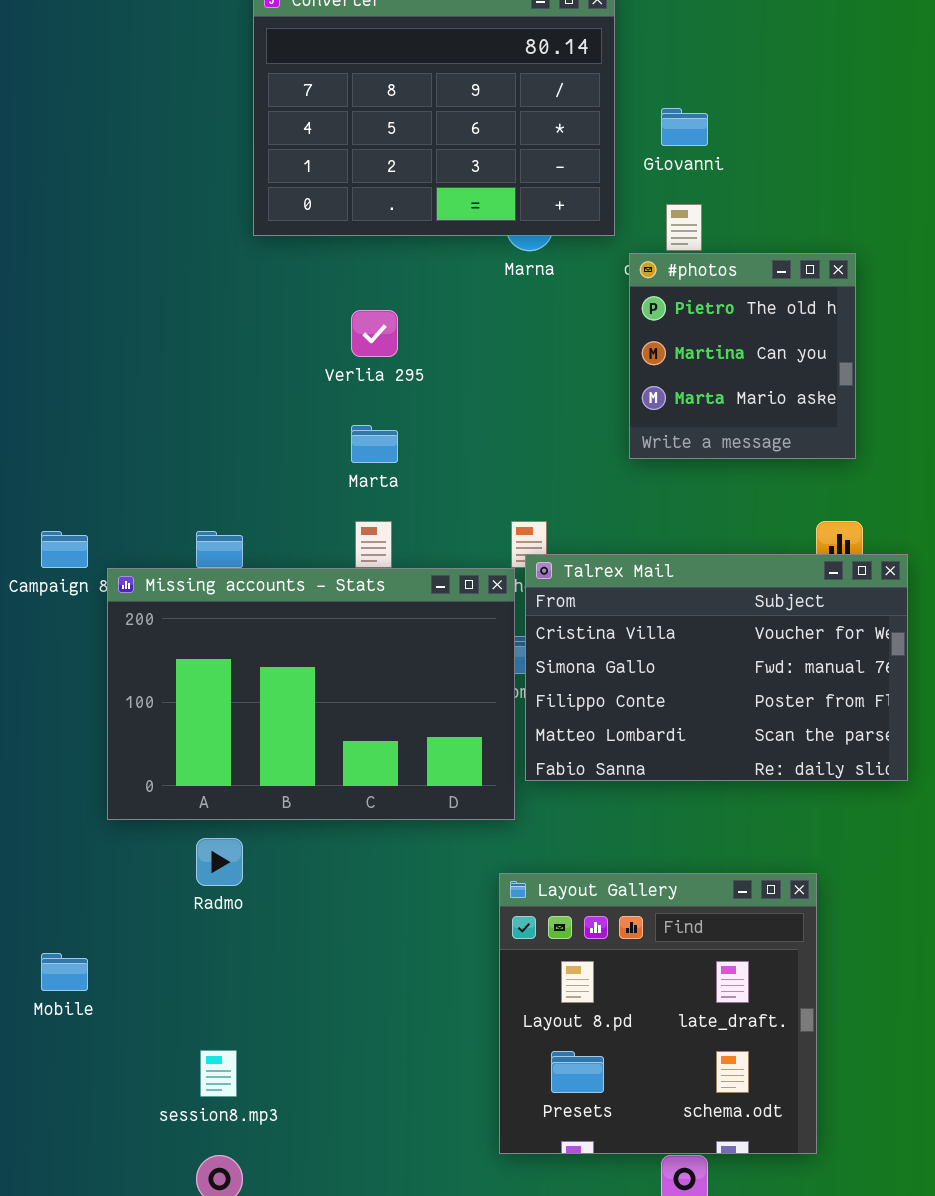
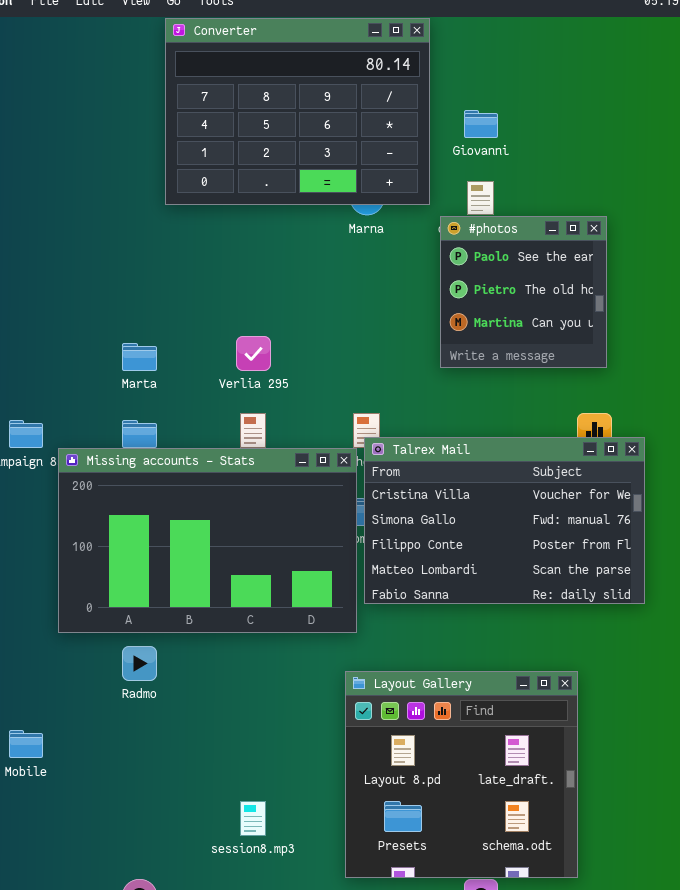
#photos: [629,253,856,459] -> [440,216,607,368], scrolled up 1 row
Verlia 295: [351,310,398,357] -> [236,336,271,371], moved
Marta: [351,425,398,463] -> [122,343,157,371], moved
session8.mp3: [200,1050,237,1097] -> [240,801,266,836], moved

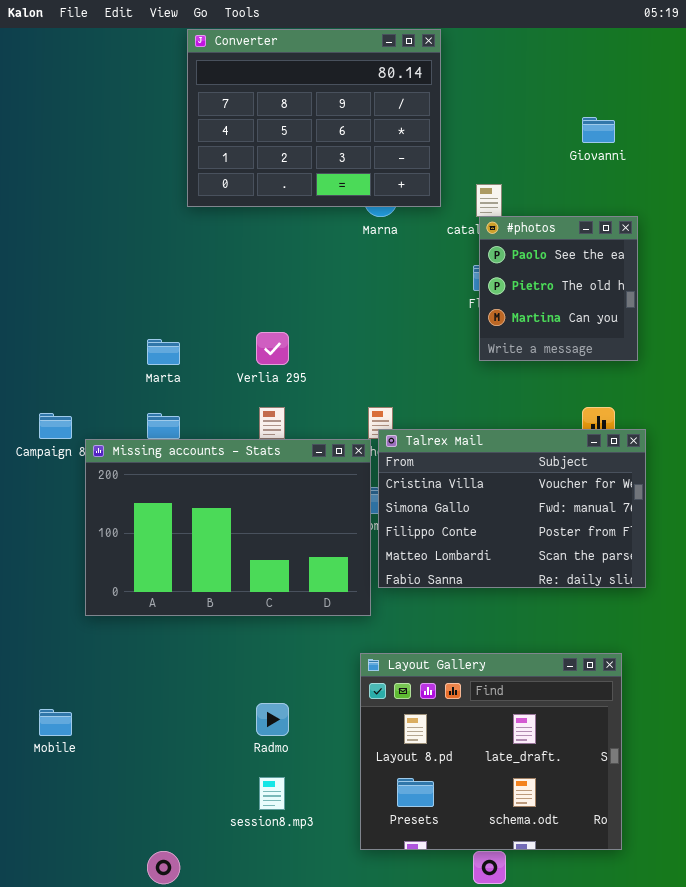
Giovanni: [464,110,498,138] -> [582,117,615,143], moved
#photos: [440,216,607,368] -> [479,216,638,361], moved
Radmo: [122,646,157,681] -> [256,703,289,736], moved
Layout Gallery: [345,671,578,878] -> [360,653,622,850], resized

